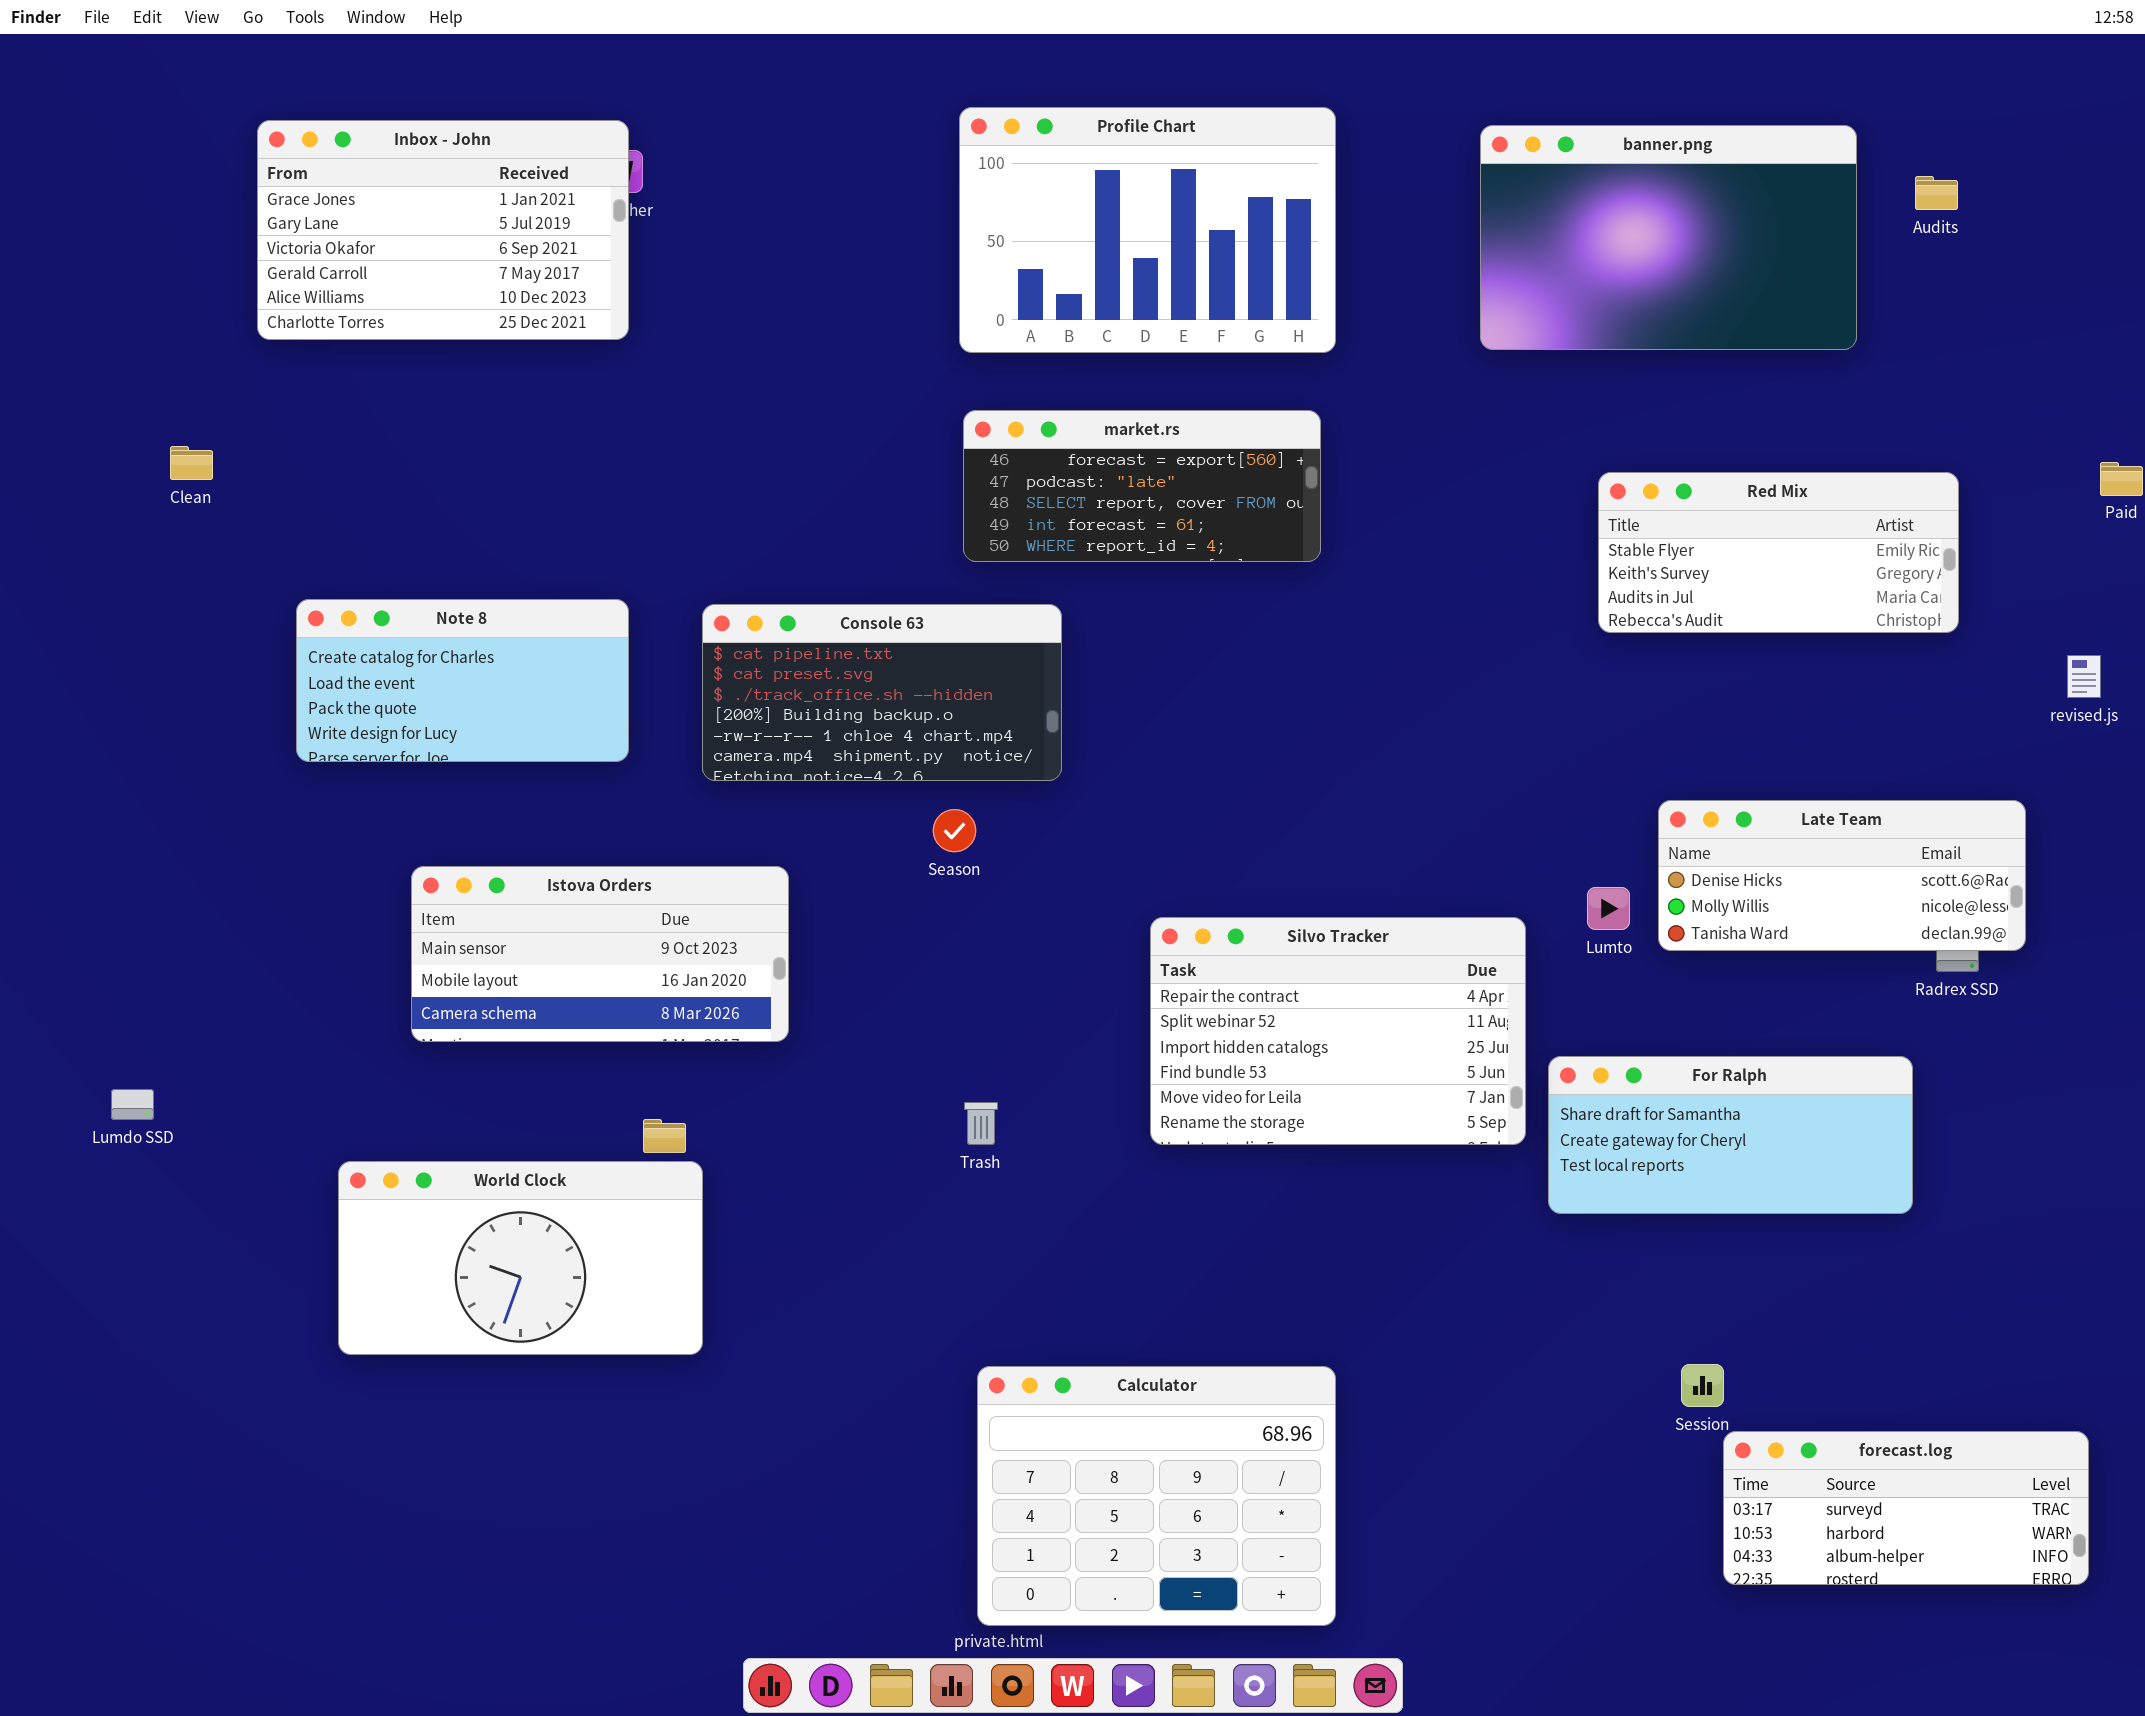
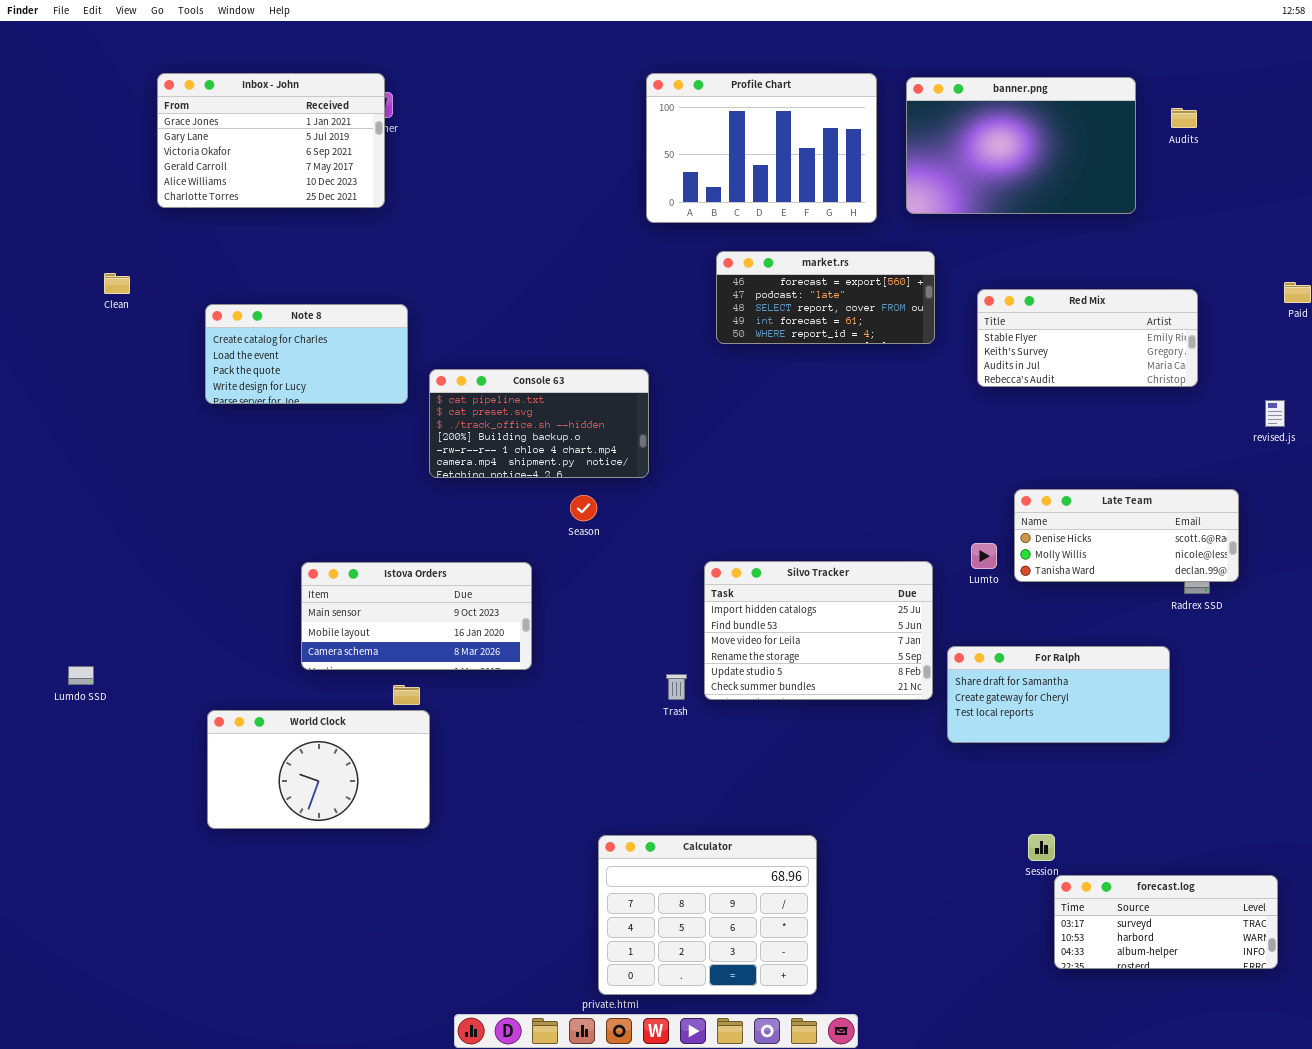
Profile Chart: [959,107,1336,353] -> [646,73,877,223], moved
market.rs: [963,410,1321,562] -> [716,251,935,344], moved
Note 8: [296,599,629,762] -> [205,304,408,404], moved
Istova Orders: [411,866,789,1042] -> [301,562,532,670], moved
Silvo Tracker: [1150,917,1526,1145] -> [704,561,933,700], scrolled down 2 rows
Trash: [964,1102,998,1145] -> [666,674,687,700], moved

